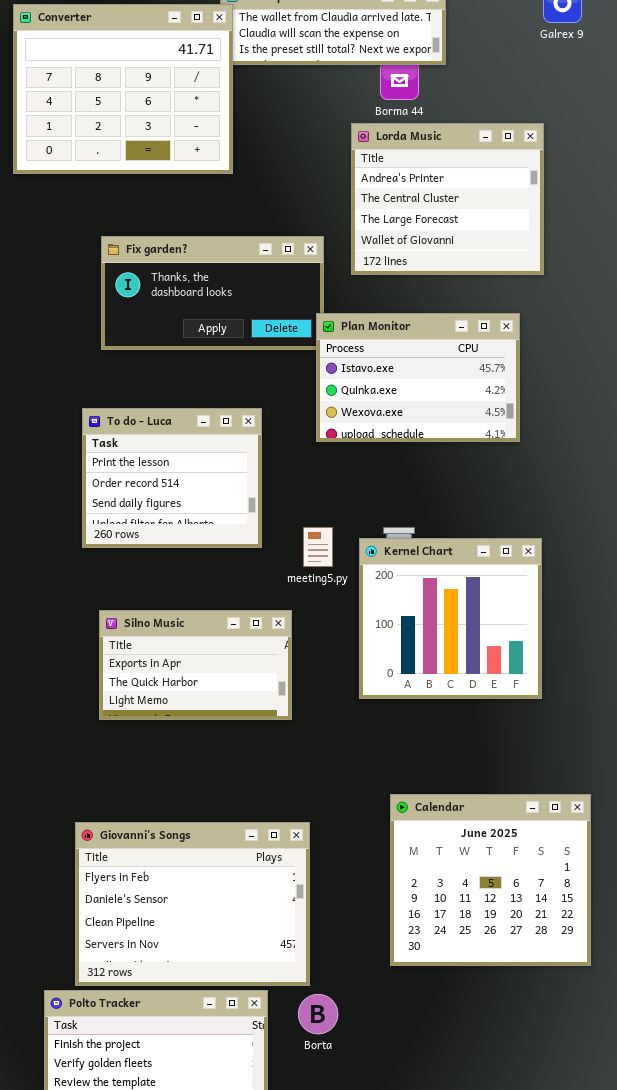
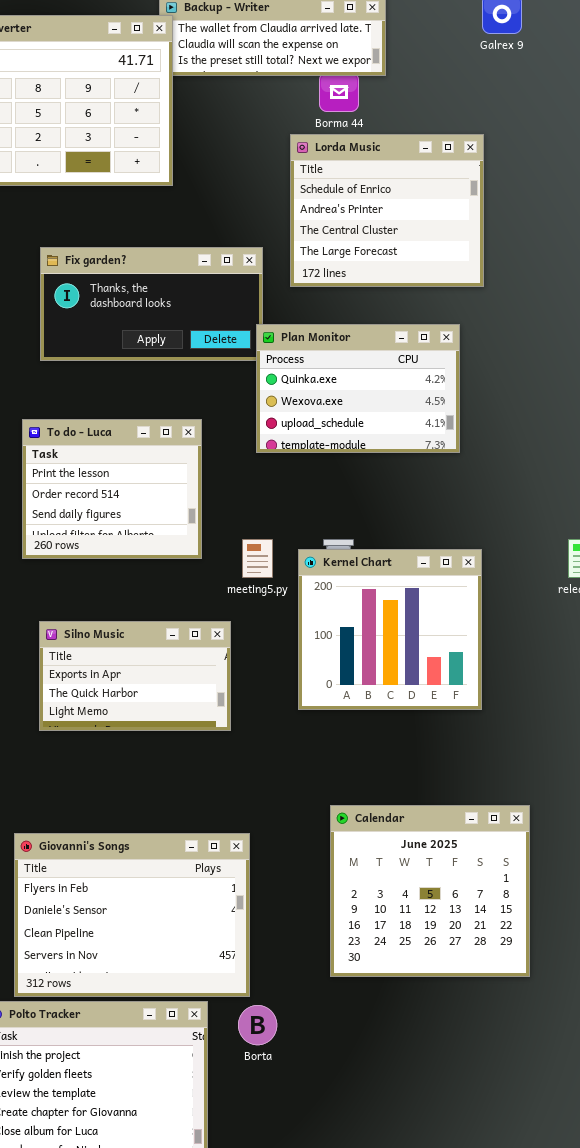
Lorda Music: [351,123,544,275] -> [290,134,484,287], scrolled up 1 row
Plan Monitor: [316,313,520,442] -> [256,324,460,453], scrolled down 1 row

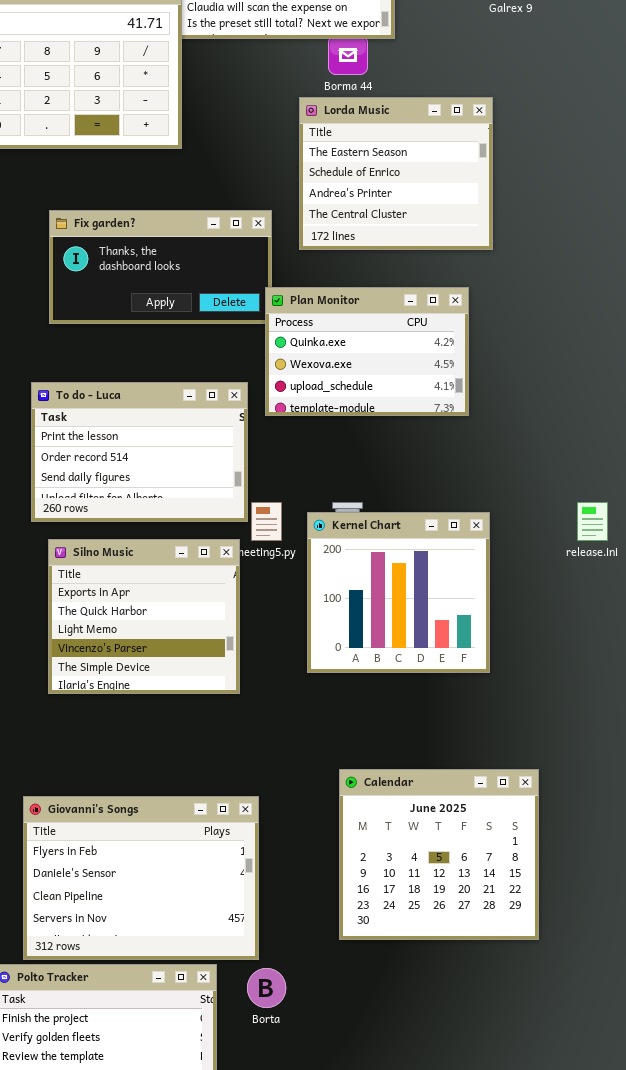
Lorda Music: [290,134,484,287] -> [299,97,493,250], scrolled up 1 row
To do - Luca: [22,419,202,559] -> [31,382,248,522], resized
Silno Music: [39,621,231,731] -> [48,539,240,694], resized

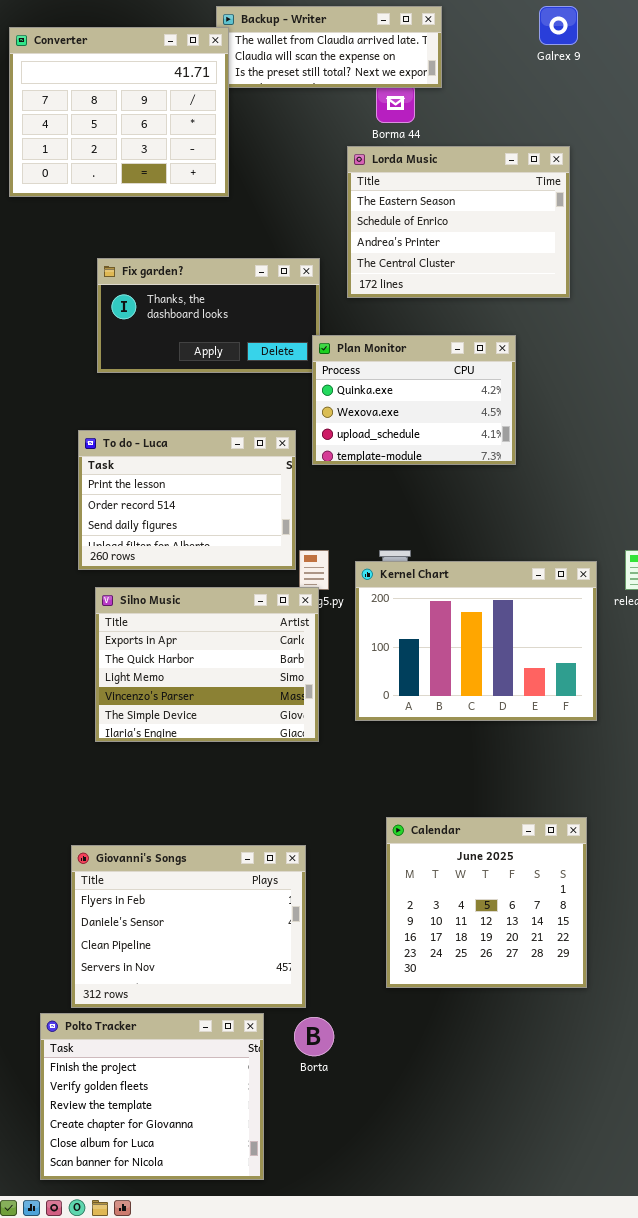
Lorda Music: [299,97,493,250] -> [347,146,570,298], resized
Kernel Chart: [307,512,490,673] -> [355,561,597,721], resized
Silno Music: [48,539,240,694] -> [95,587,319,742], resized

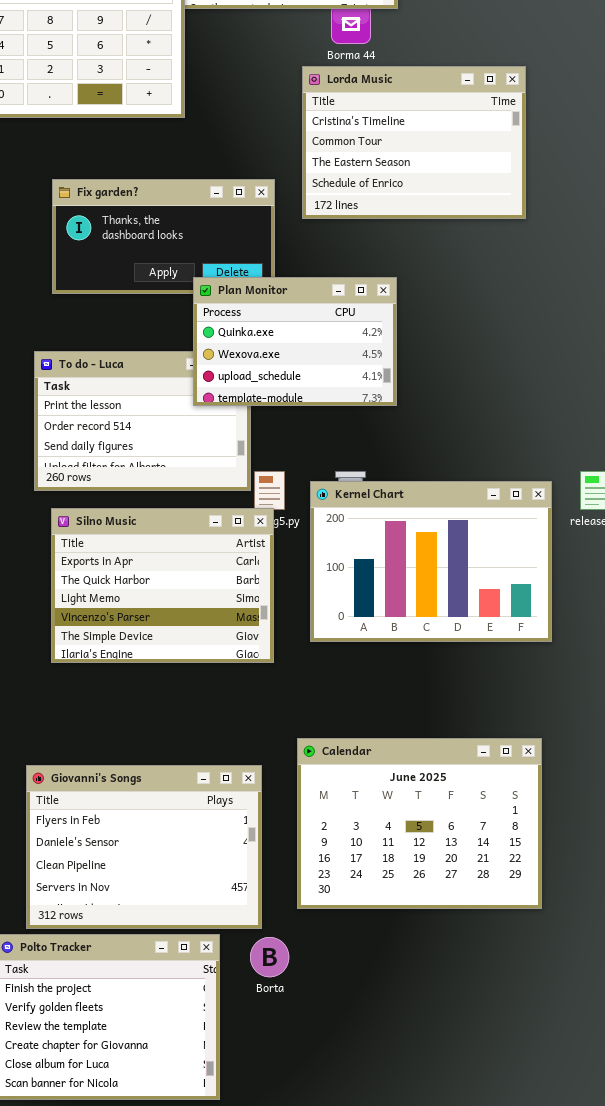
Lorda Music: [347,146,570,298] -> [302,66,526,219], scrolled up 2 rows
Plan Monitor: [312,335,516,465] -> [193,277,397,406], moved
Calendar: [386,817,587,988] -> [297,738,542,909], resized

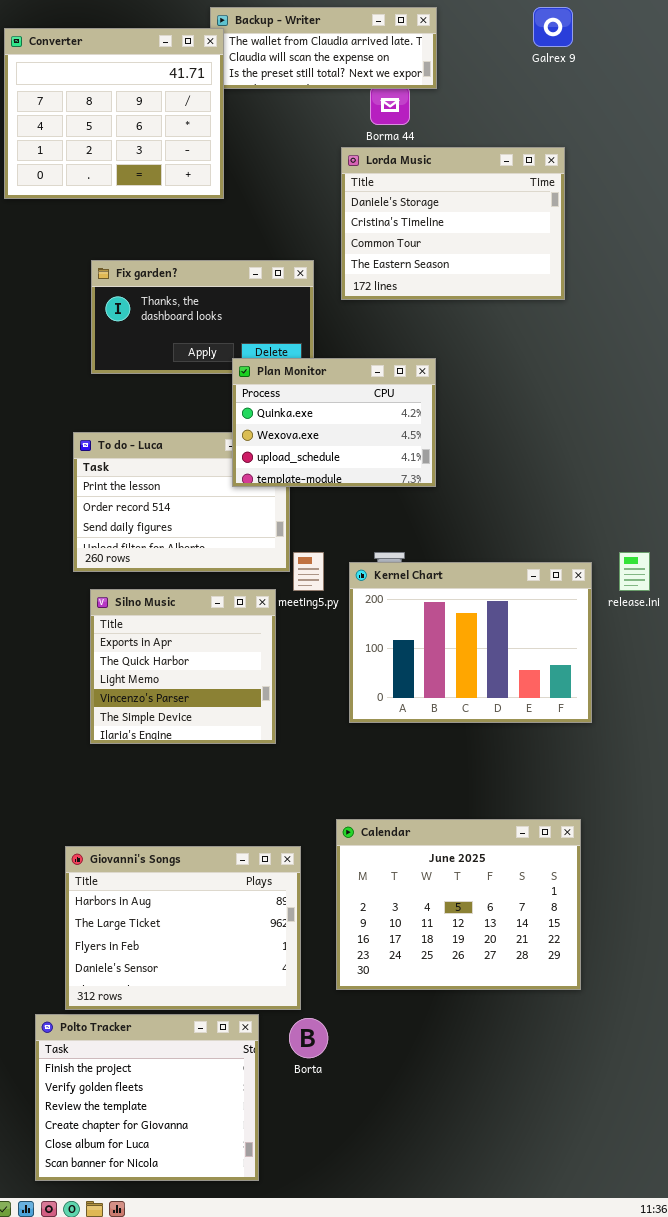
Lorda Music: [302,66,526,219] -> [341,147,565,300], scrolled up 1 row
Silno Music: [51,508,274,663] -> [90,589,276,744], resized
Giovanni's Songs: [26,765,262,929] -> [65,846,301,1010], scrolled up 2 rows

